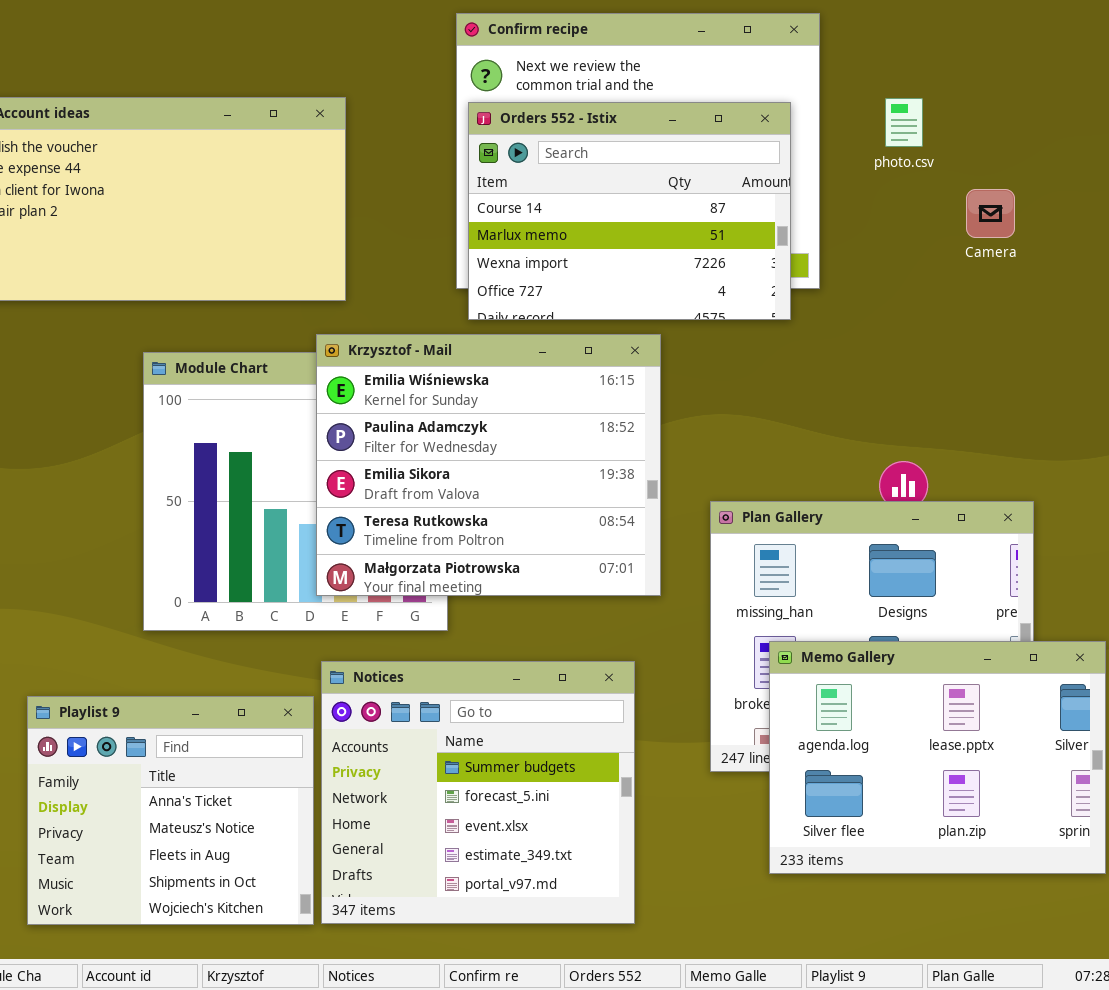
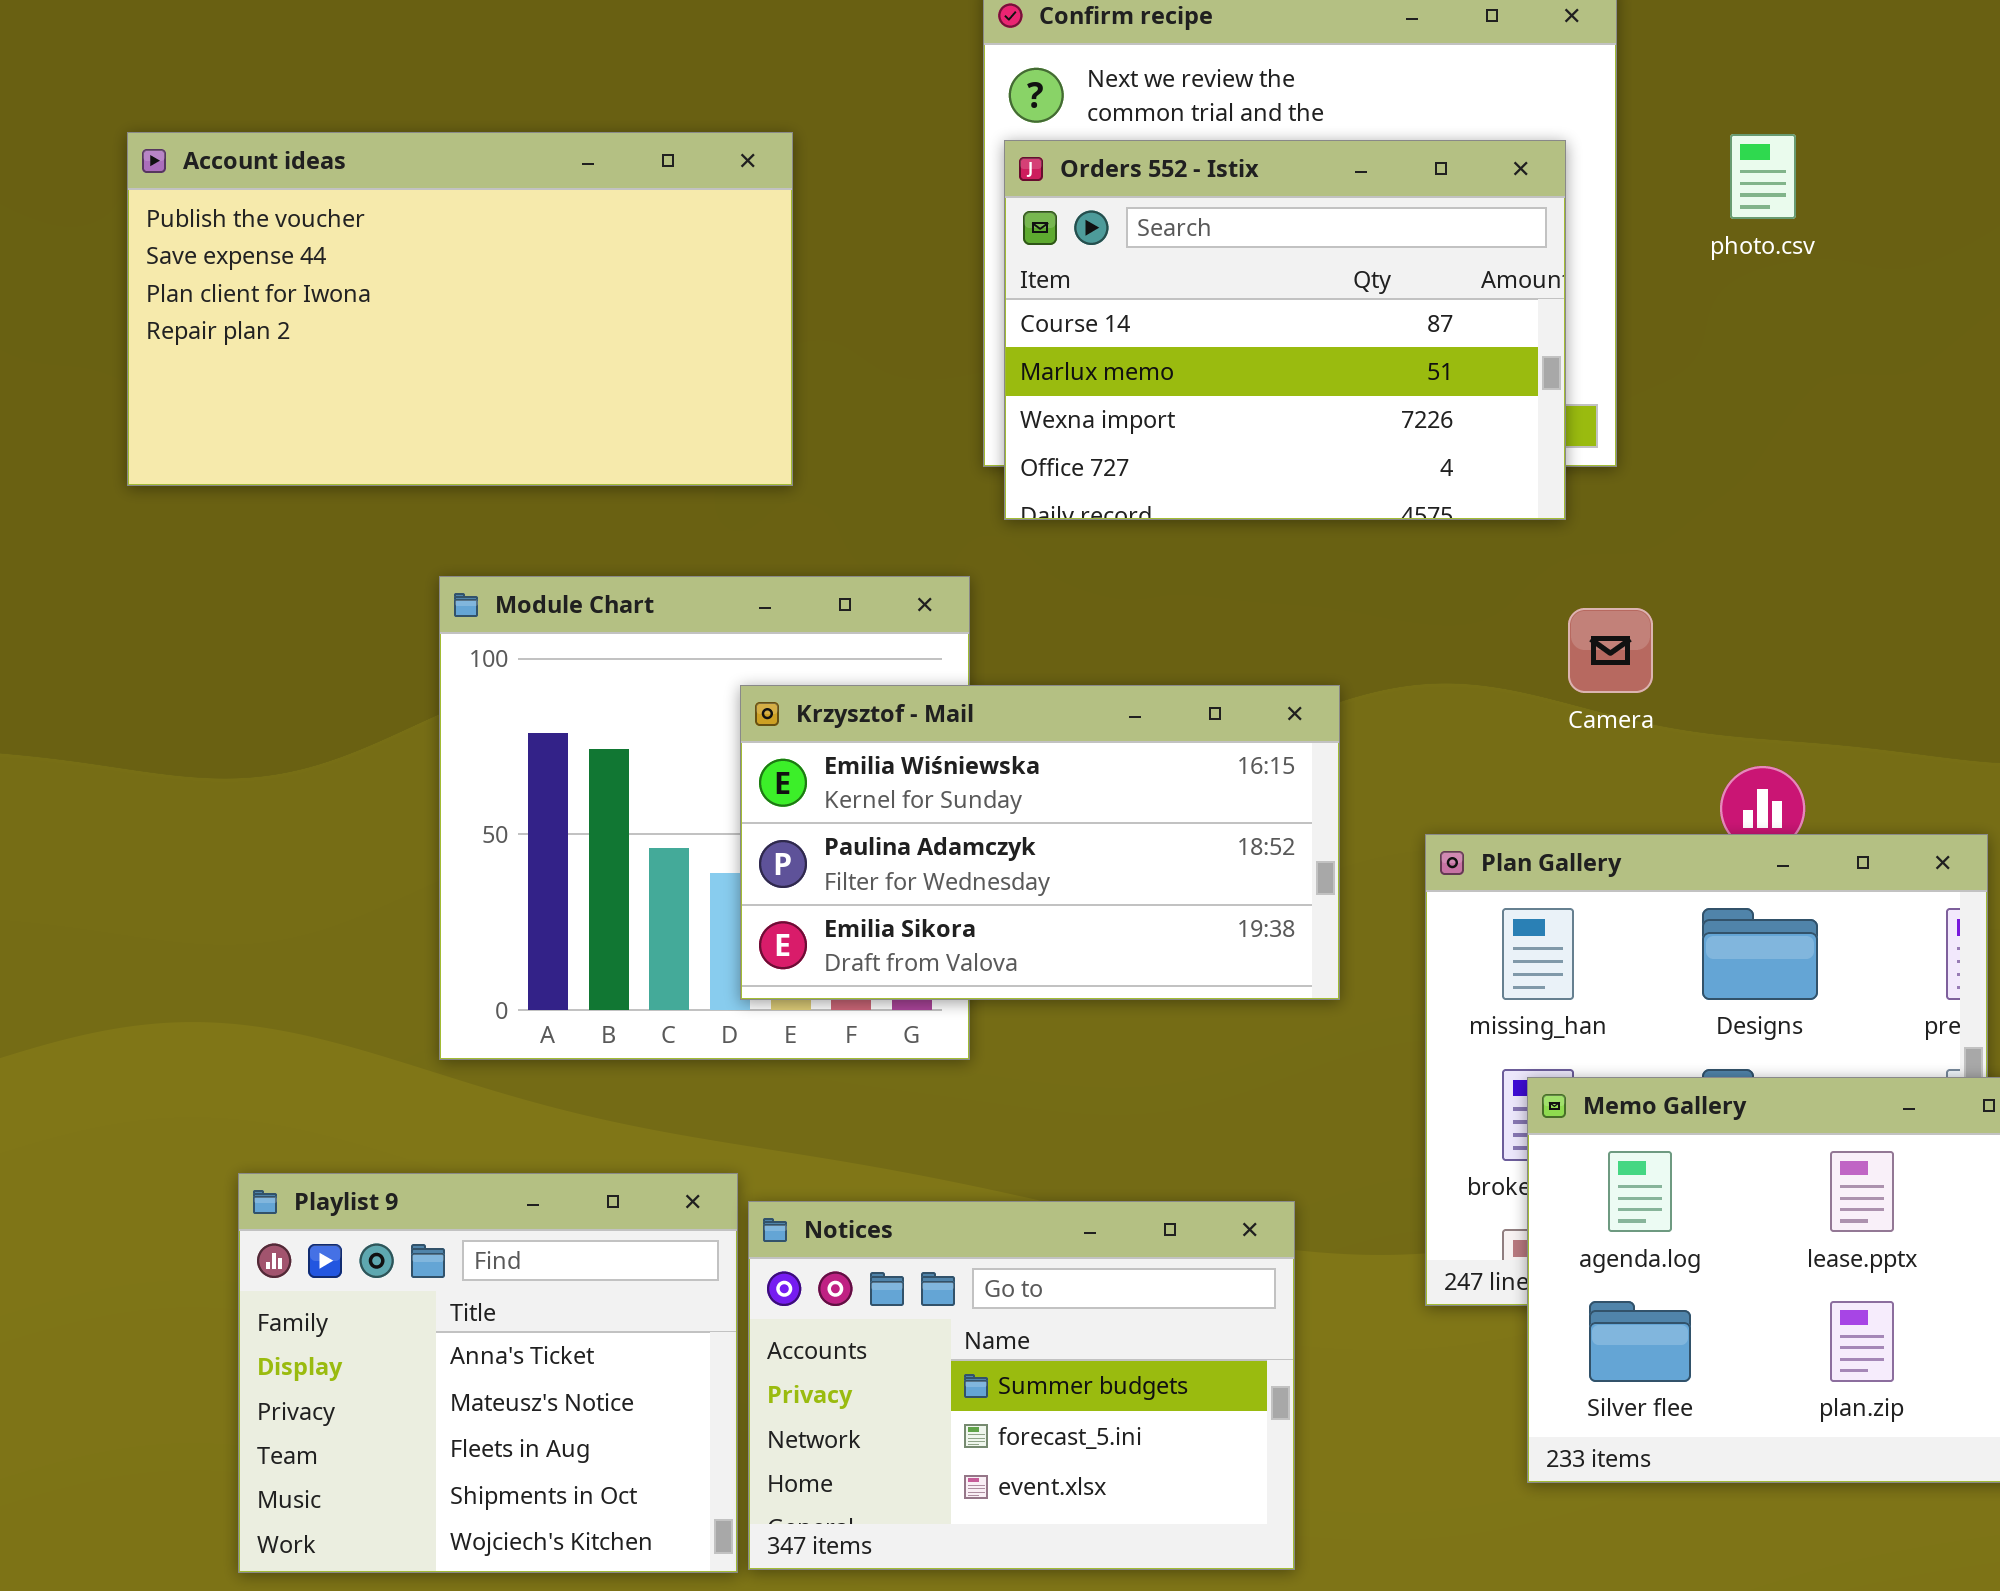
Camera: [966,189,1015,238] -> [1568,608,1653,693], moved
Krzysztof - Mail: [316,334,661,596] -> [740,685,1340,1000], resized
Notices: [321,661,635,924] -> [748,1201,1295,1570], resized

